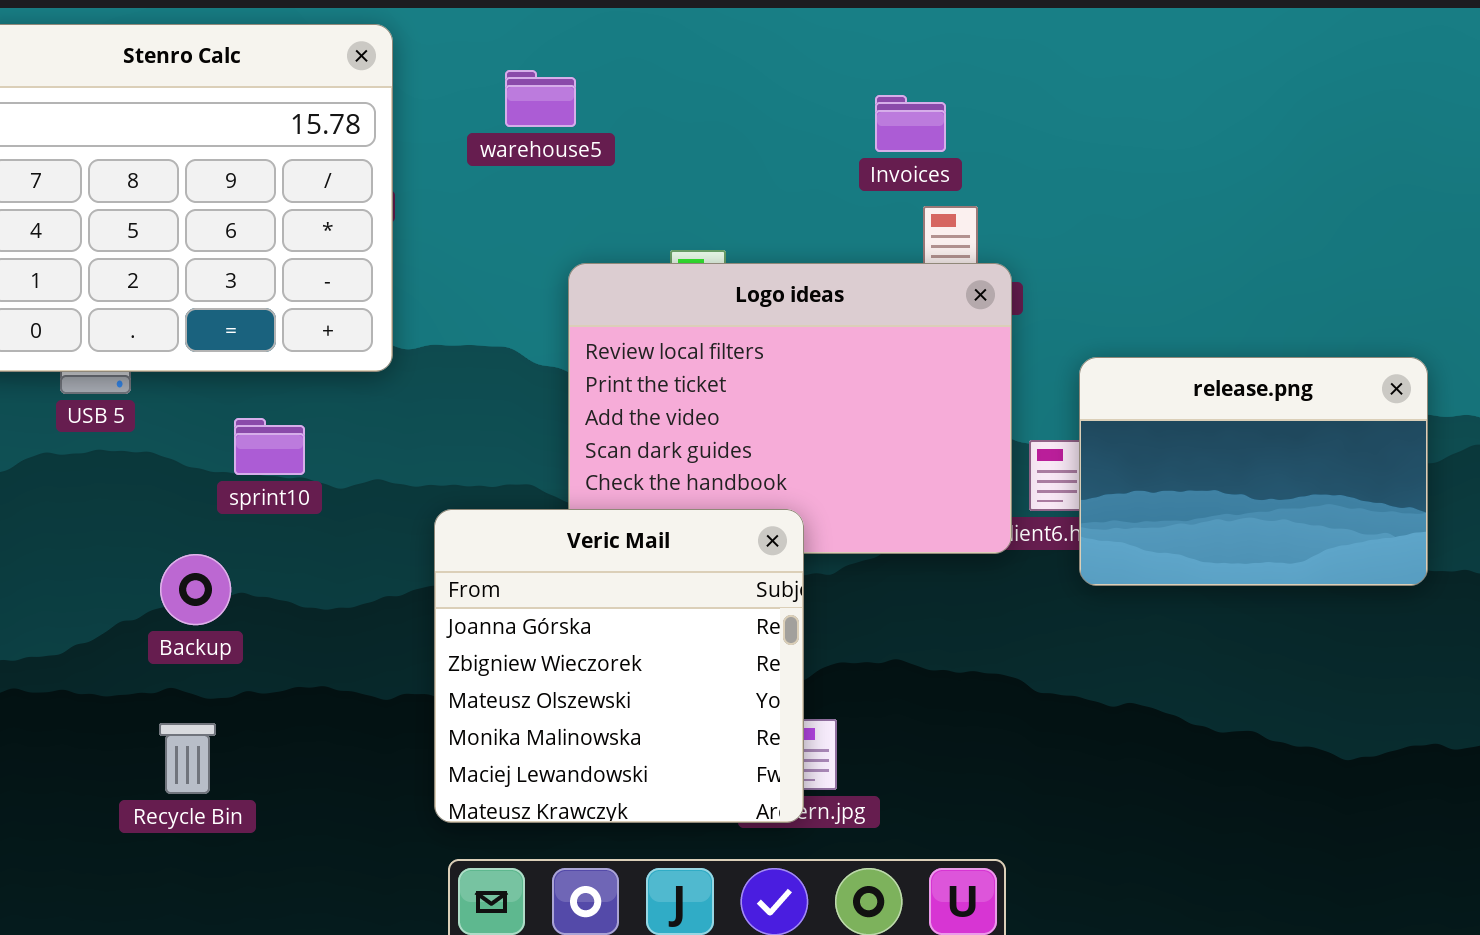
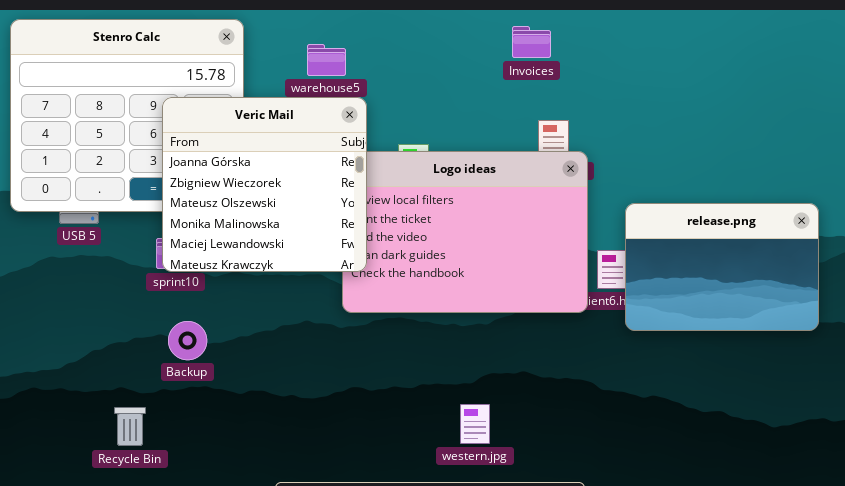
Invoices: [875,95,946,152] -> [512,26,551,58], moved
Veric Mail: [434,509,804,823] -> [162,97,367,272], moved
Backup: [160,554,231,625] -> [168,321,207,360], moved

